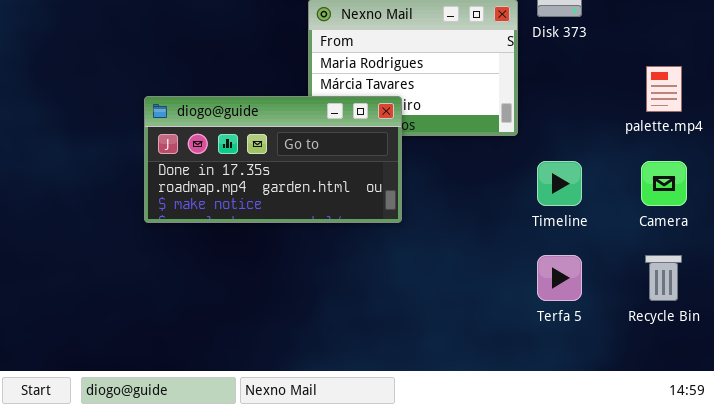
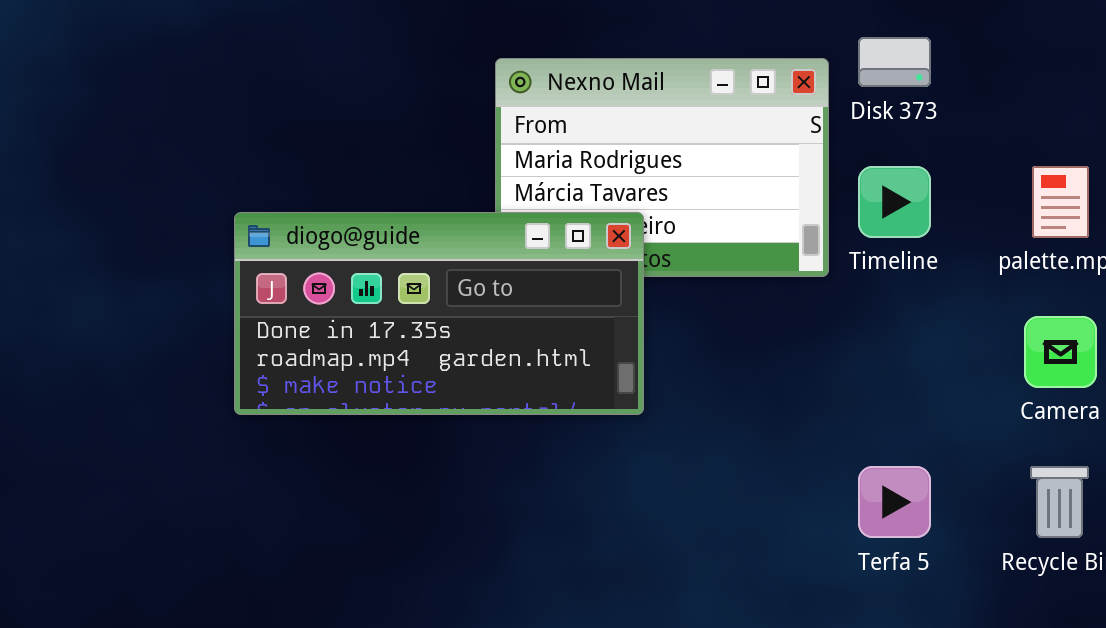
Timeline: [537,161,582,206] -> [858,166,931,238], moved

